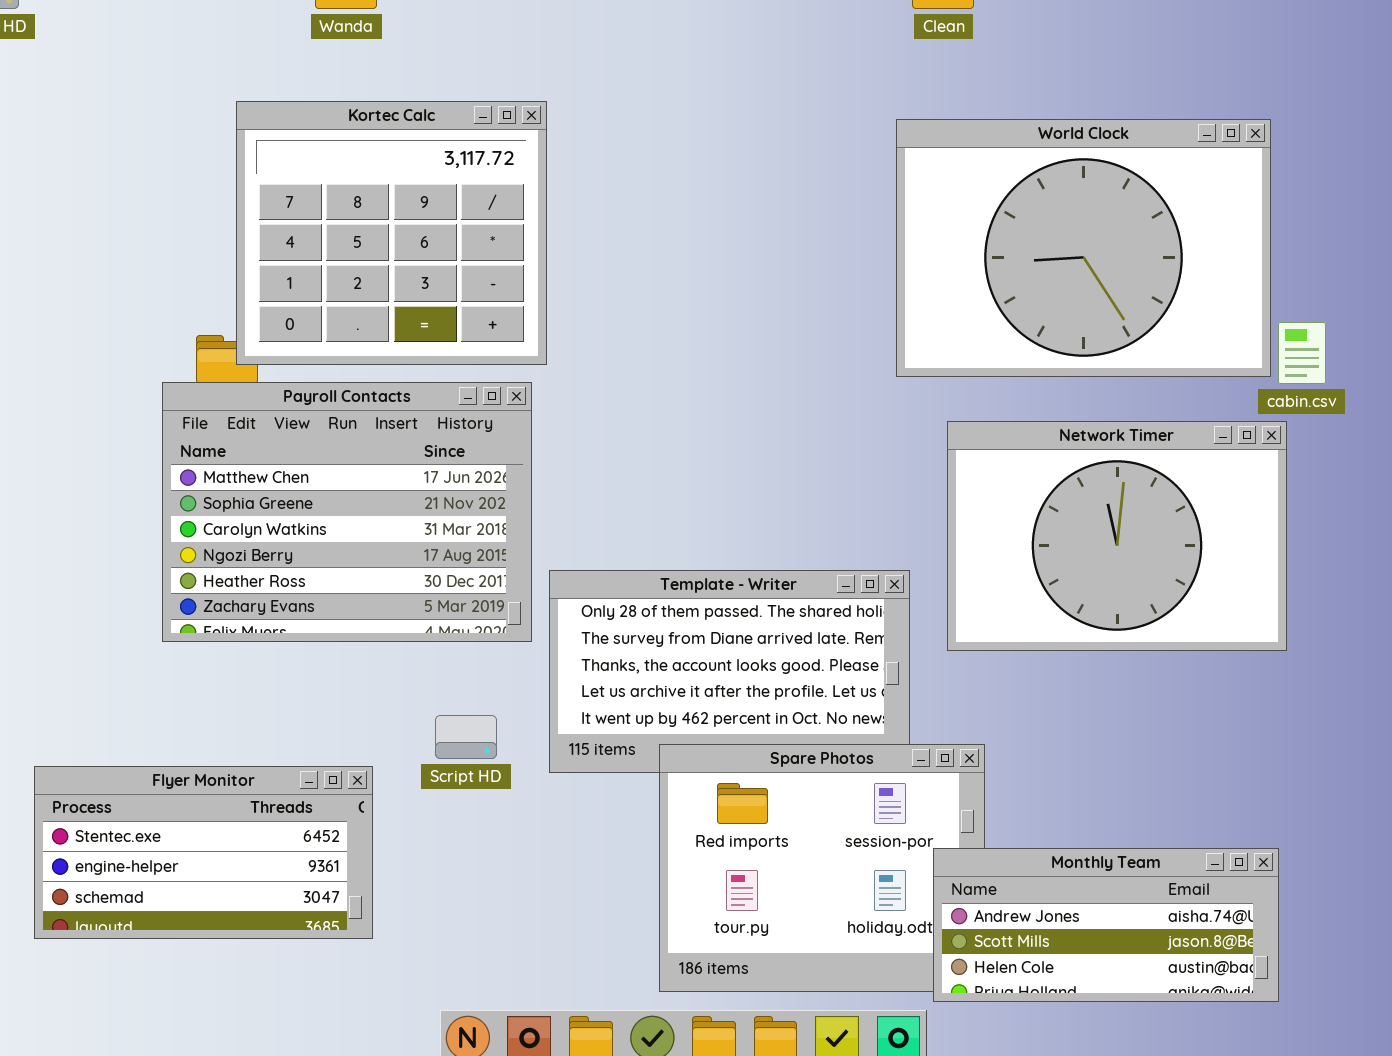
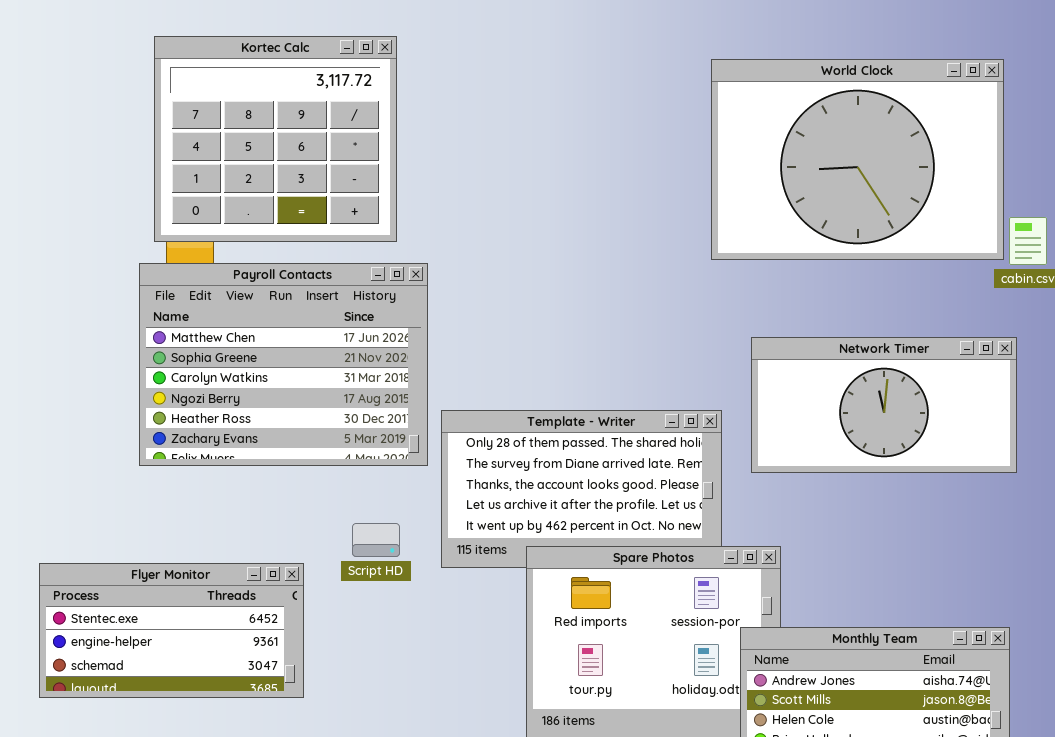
Kortec Calc: [236,101,547,365] -> [154,36,397,242], moved
Network Timer: [947,421,1287,651] -> [751,337,1017,473], resized

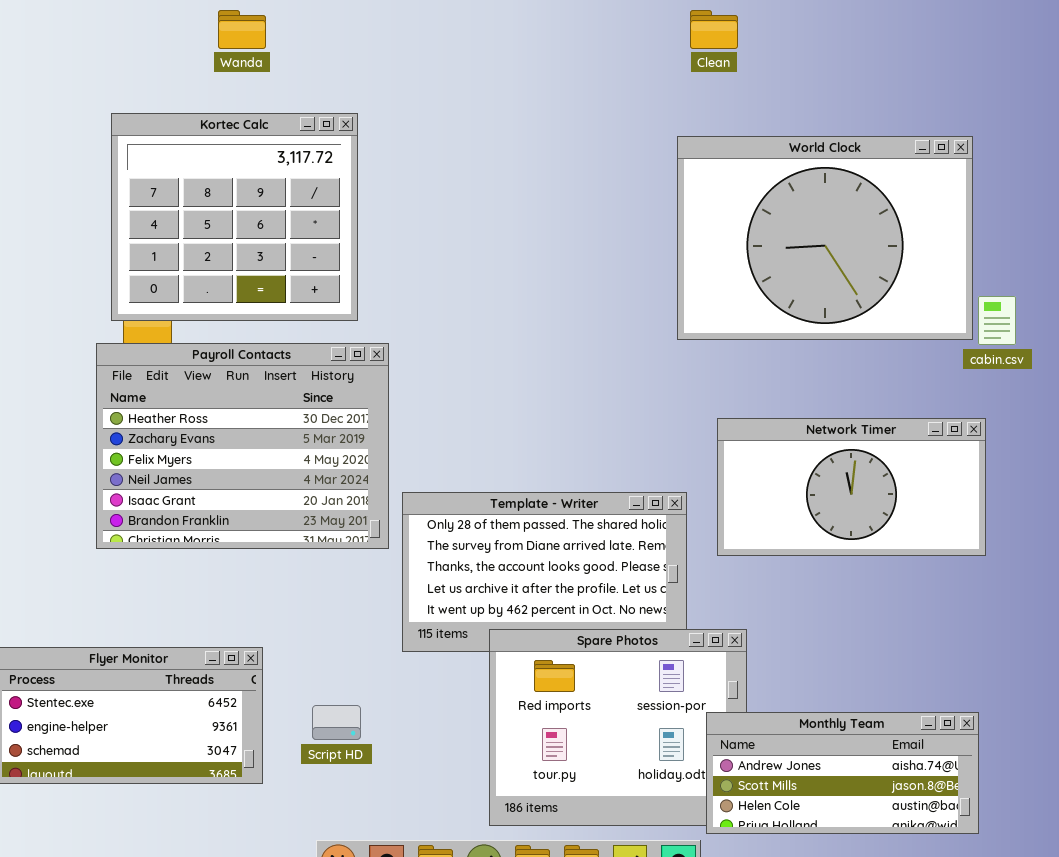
Payroll Contacts: [139,263,428,466] -> [96,343,389,549], scrolled down 4 rows
Script HD: [352,523,400,557] -> [312,705,361,740], moved

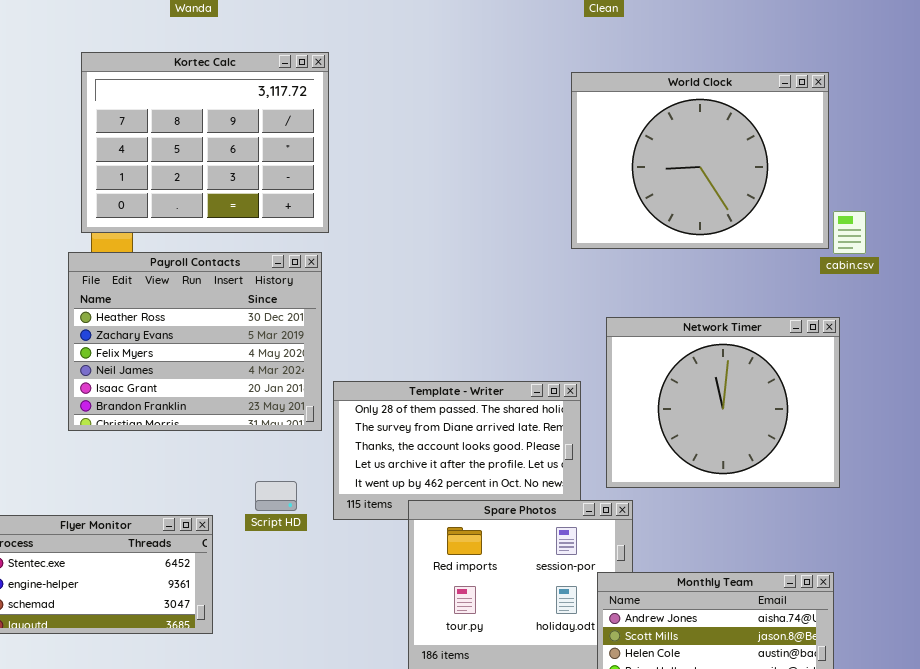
Kortec Calc: [111,113,358,321] -> [81,52,329,233], resized
Network Timer: [717,418,986,556] -> [606,317,840,488], resized
Script HD: [312,705,361,740] -> [255,481,297,511], moved

